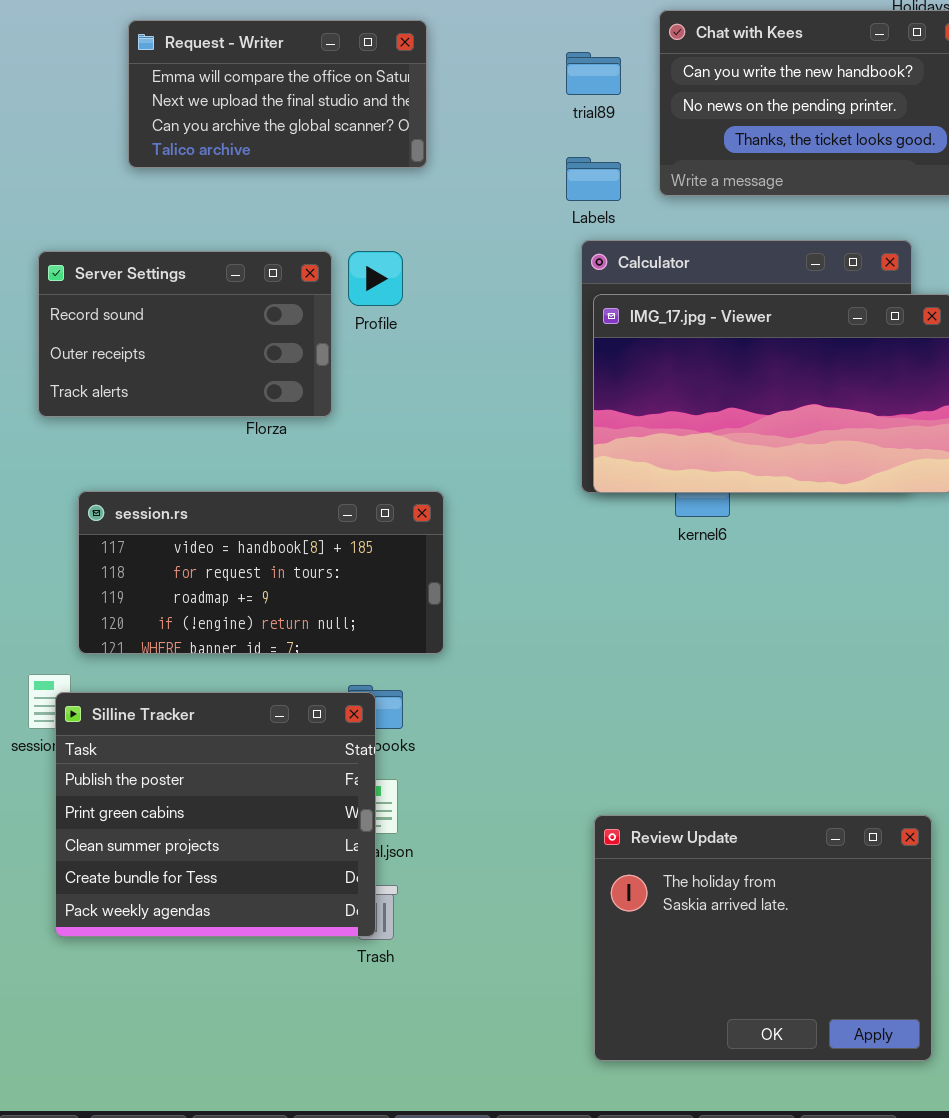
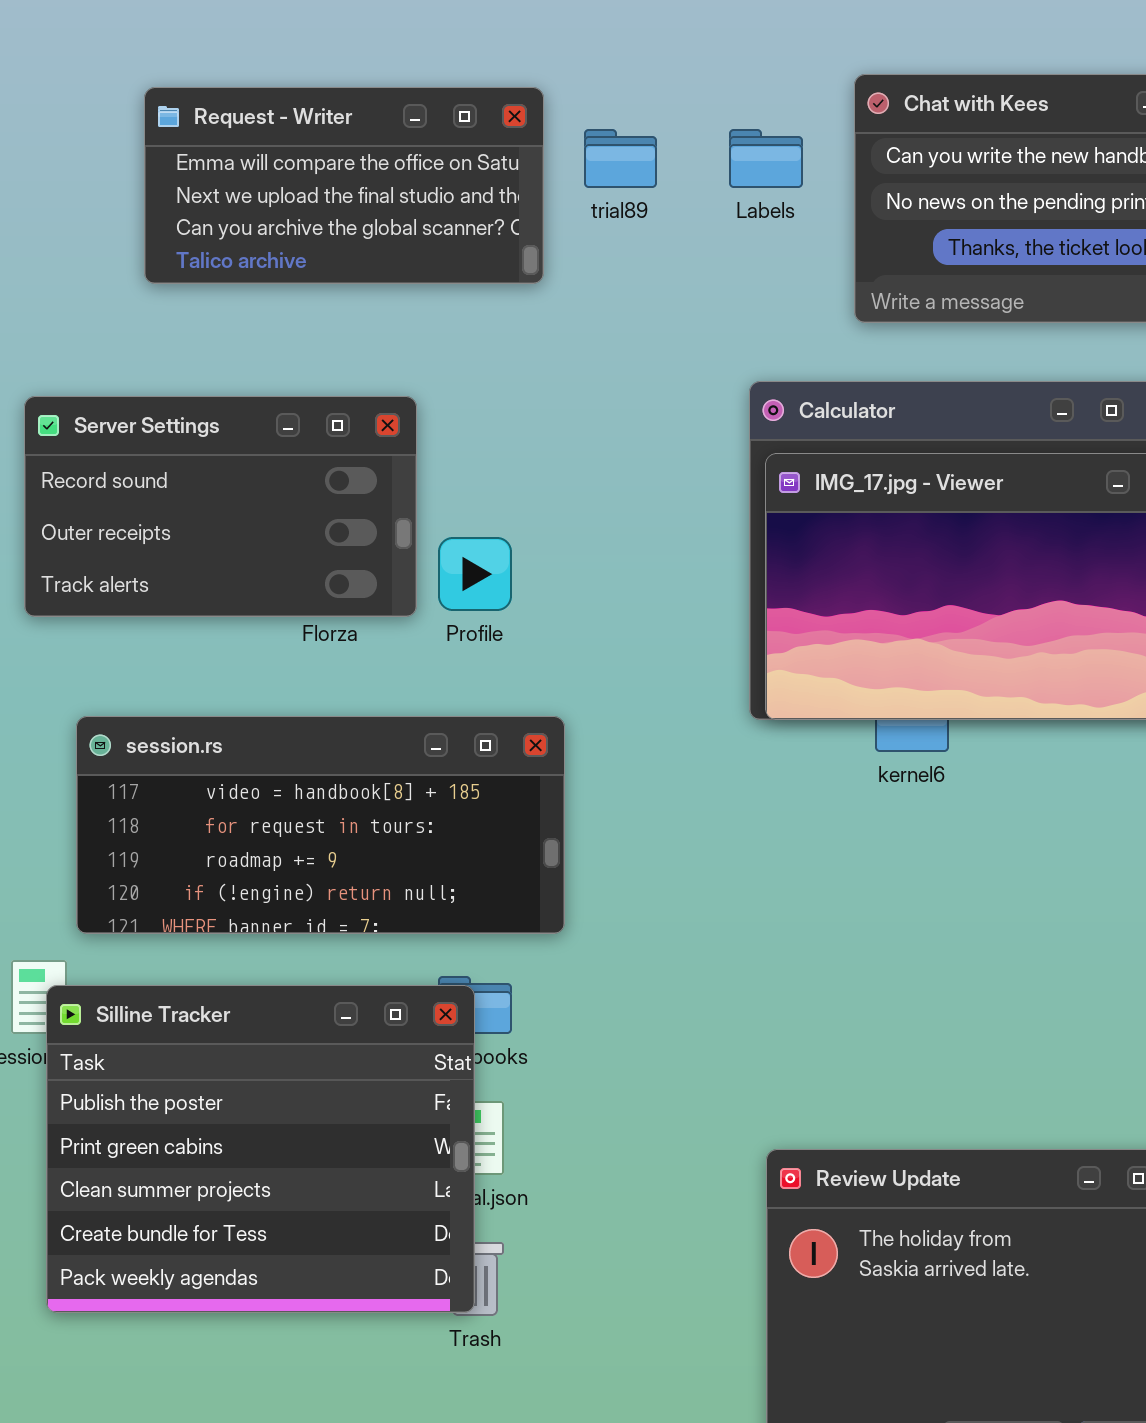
trial89: [566,52,621,95] -> [584,129,657,188], moved
Labels: [566,157,621,201] -> [729,129,803,188], moved
Profile: [348,251,403,306] -> [438,537,512,611], moved

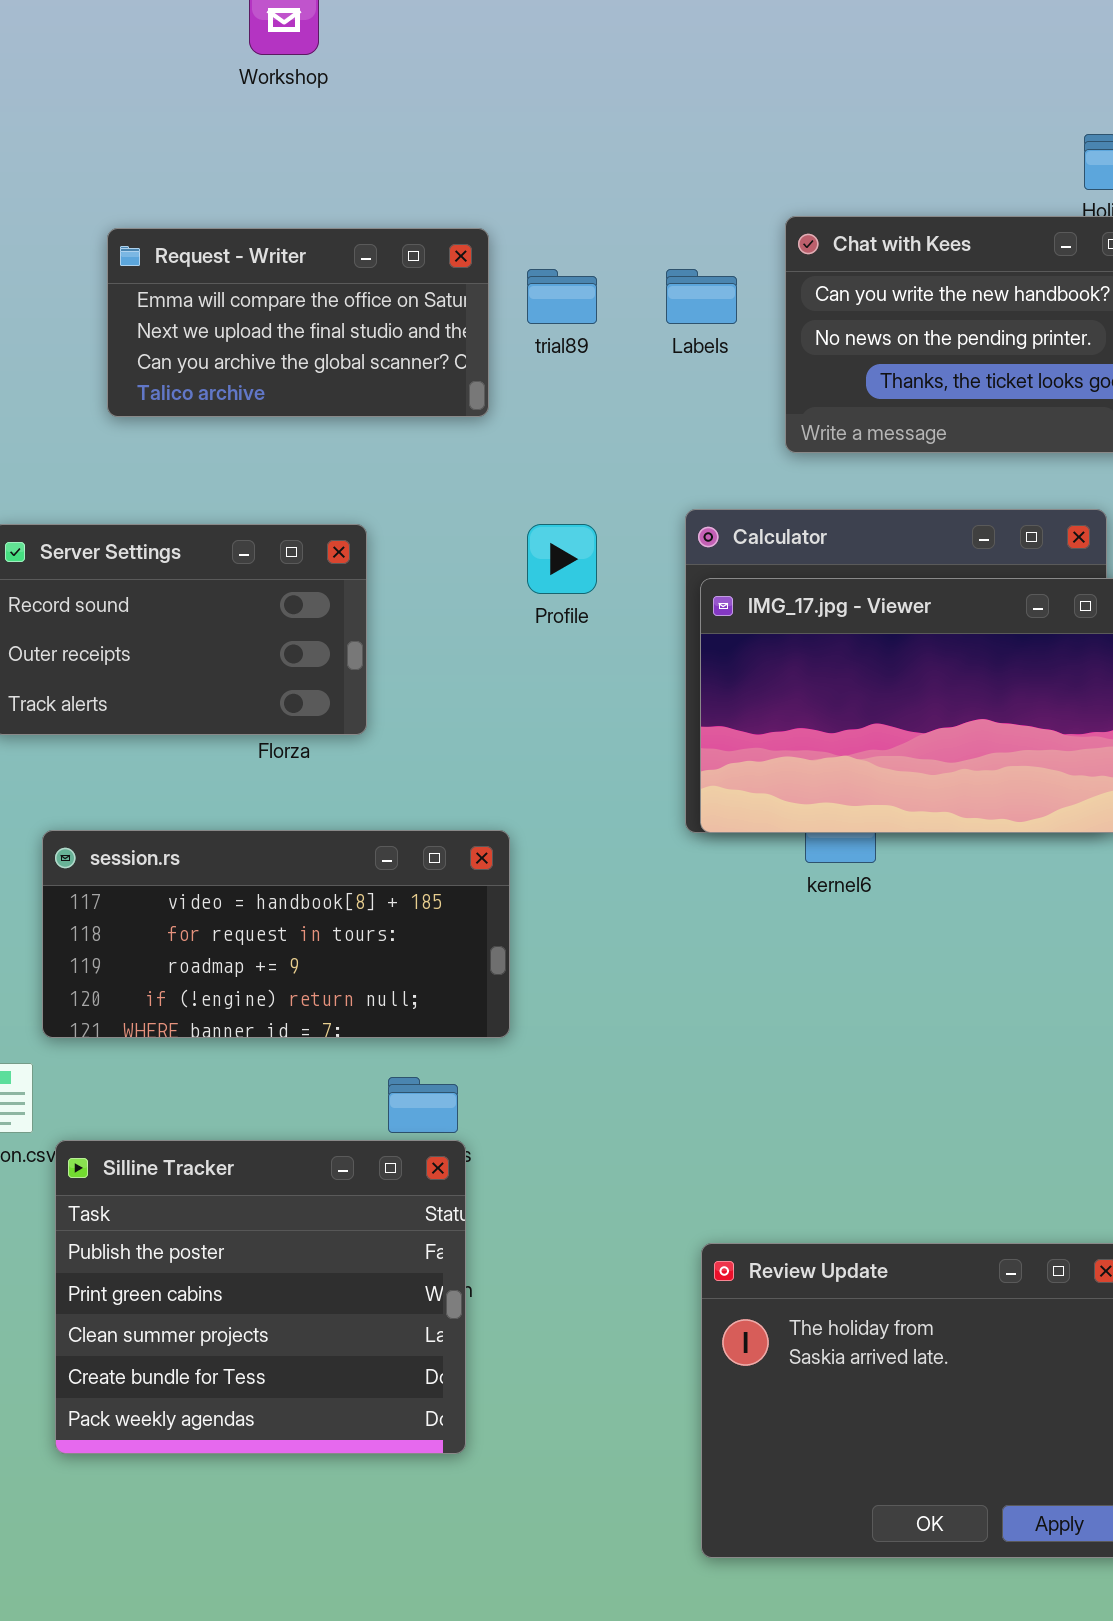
Profile: [438,537,512,611] -> [527,524,597,594], moved
Silline Tracker: [46,985,475,1313] -> [55,1140,466,1454], moved

